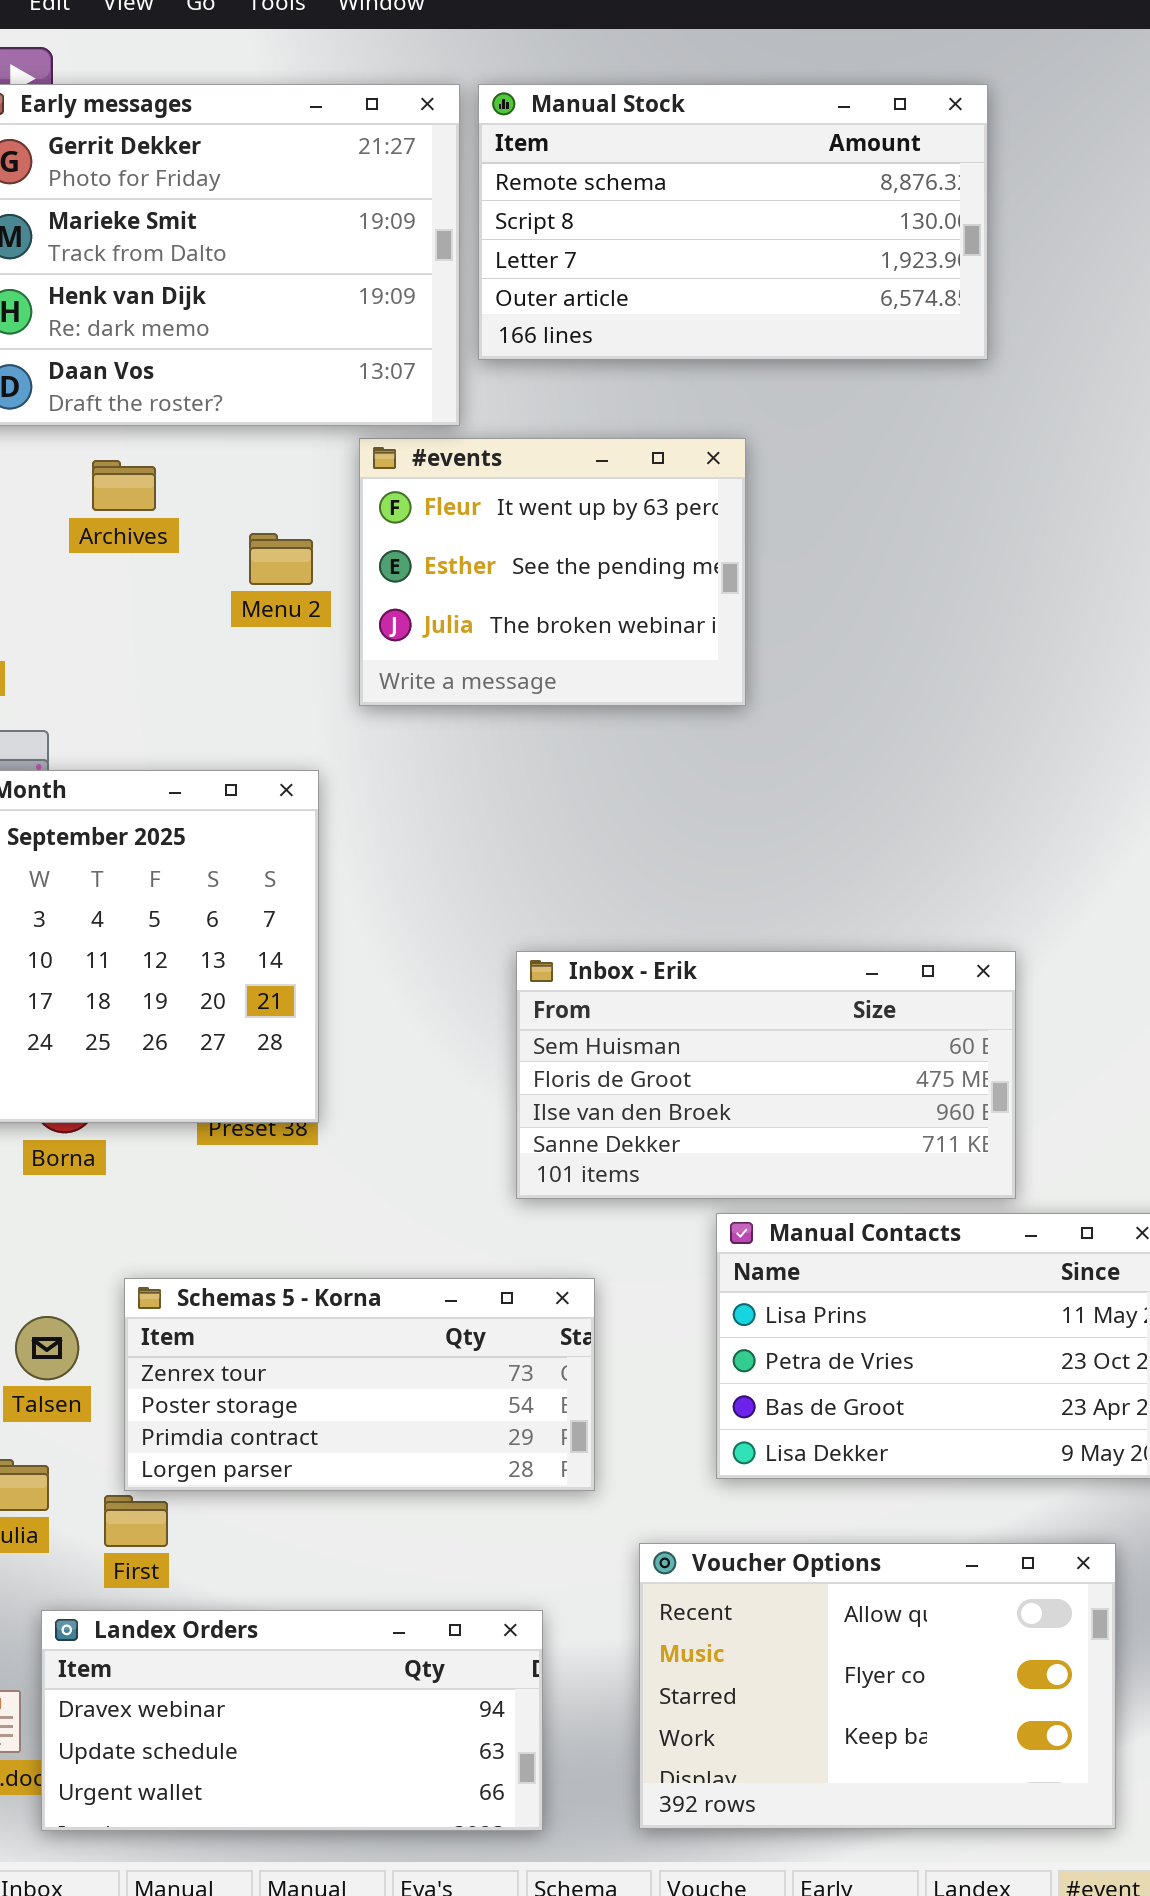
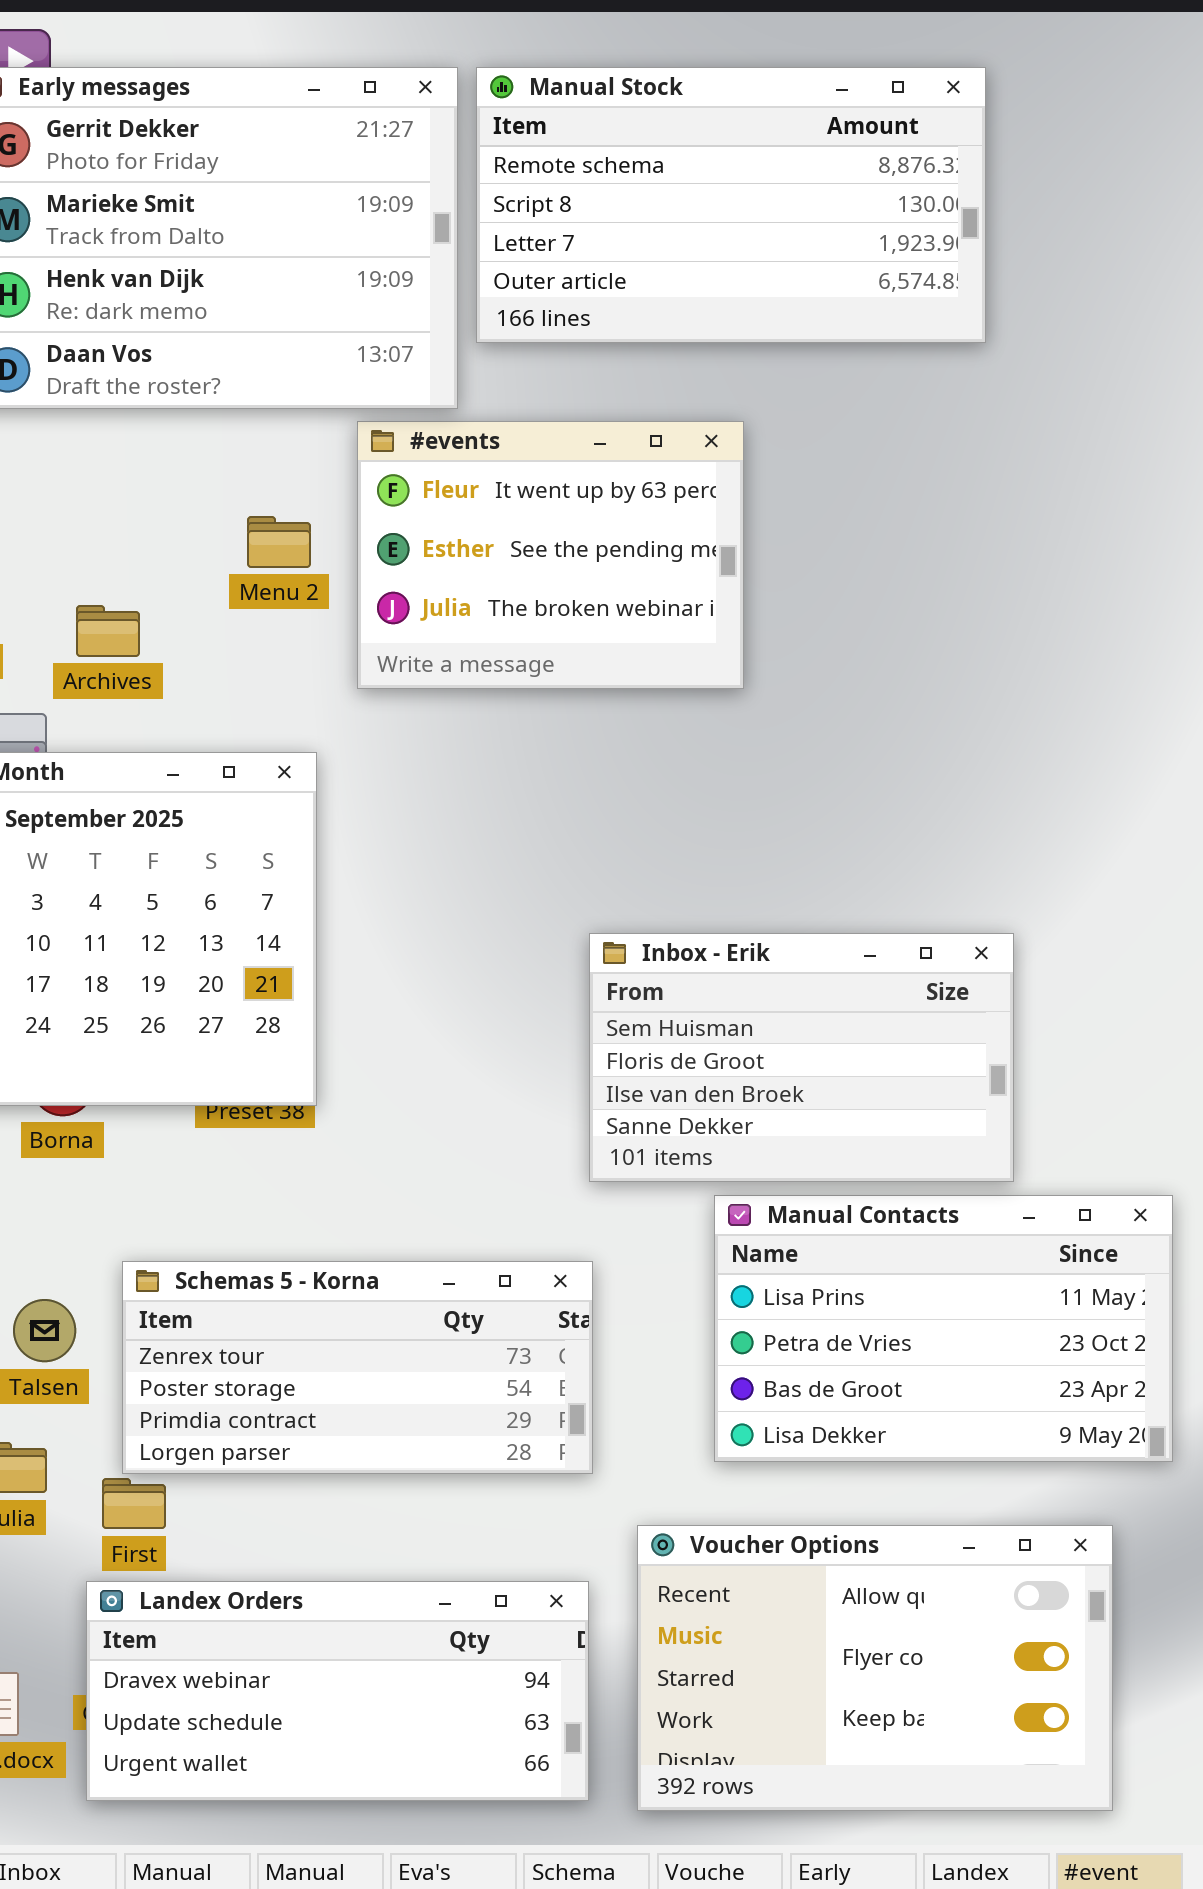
Archives: [92,460,156,511] -> [76,605,140,657], moved
Inbox - Erik: [516,951,1016,1199] -> [589,933,1014,1182], resized
Landex Orders: [41,1610,543,1831] -> [86,1581,589,1801], moved

